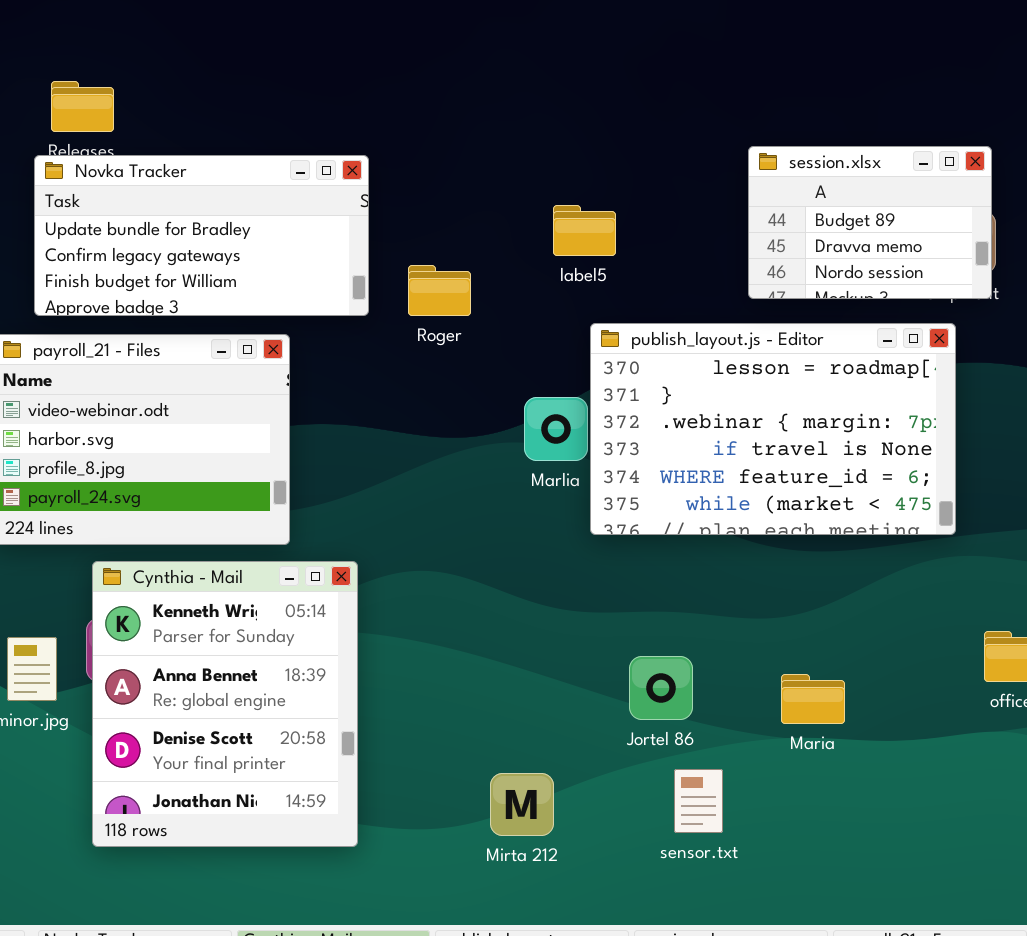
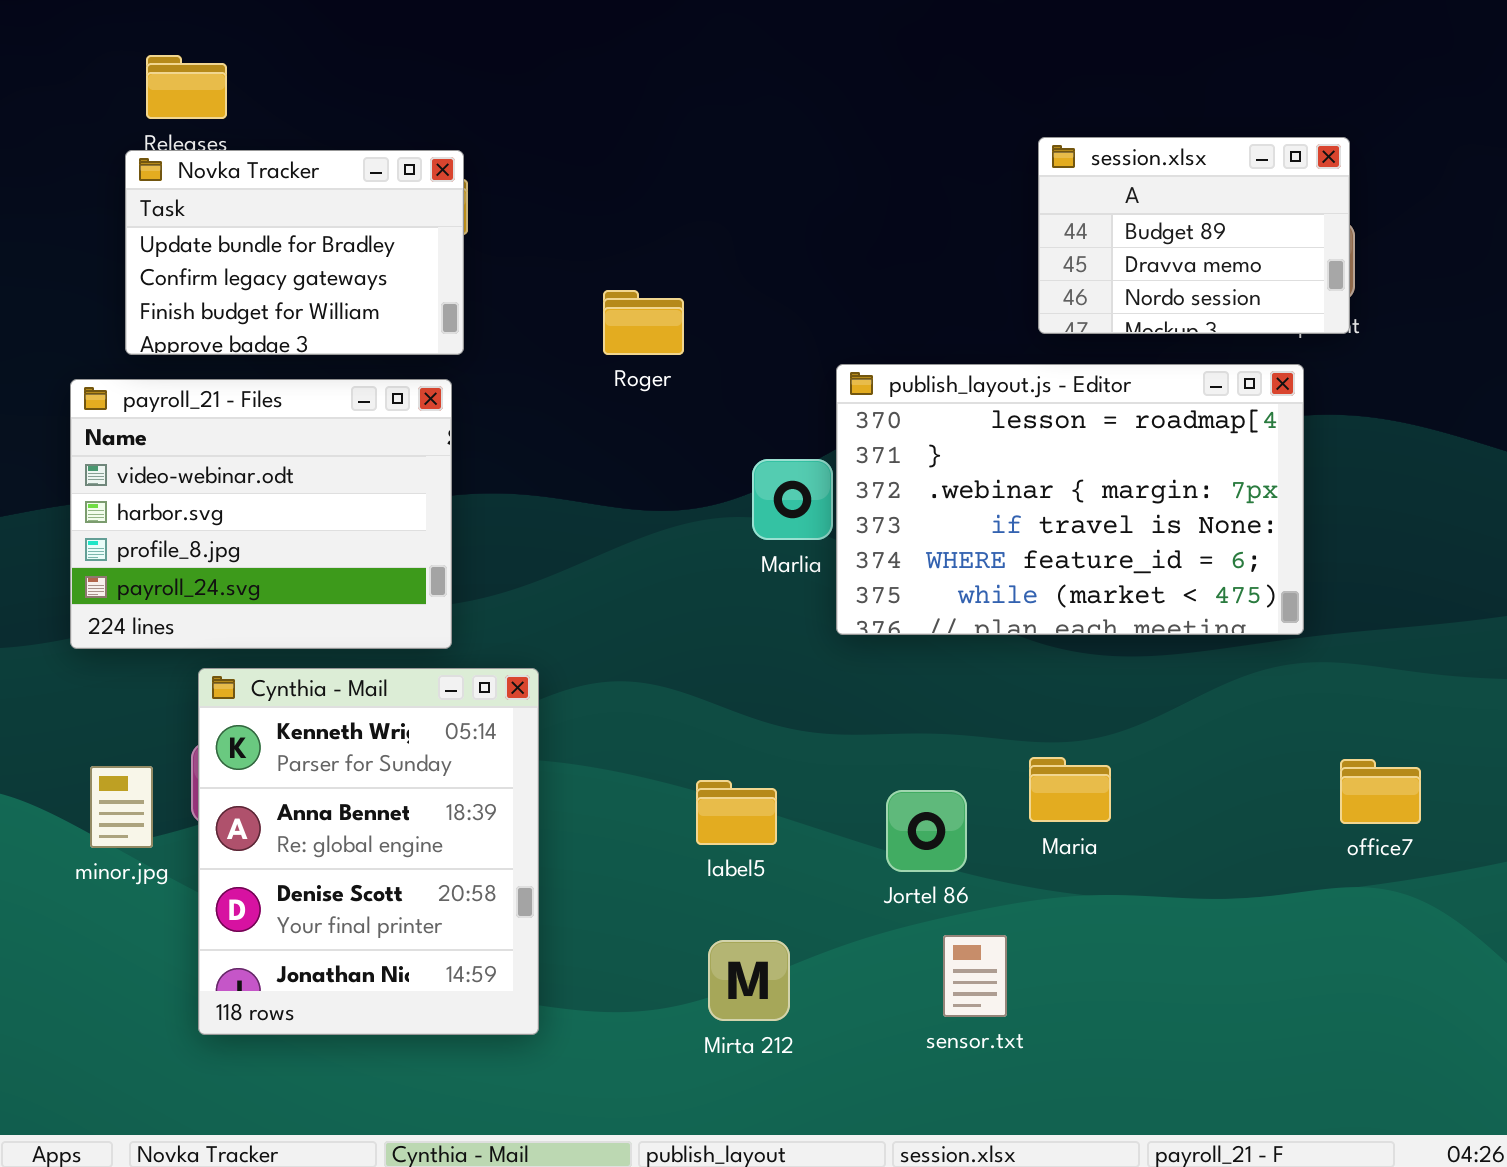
Novka Tracker: [34,155,369,316] -> [125,150,464,355], resized
label5: [553,205,616,256] -> [696,780,777,845], moved
Maria: [781,674,845,724] -> [1029,757,1111,822], moved

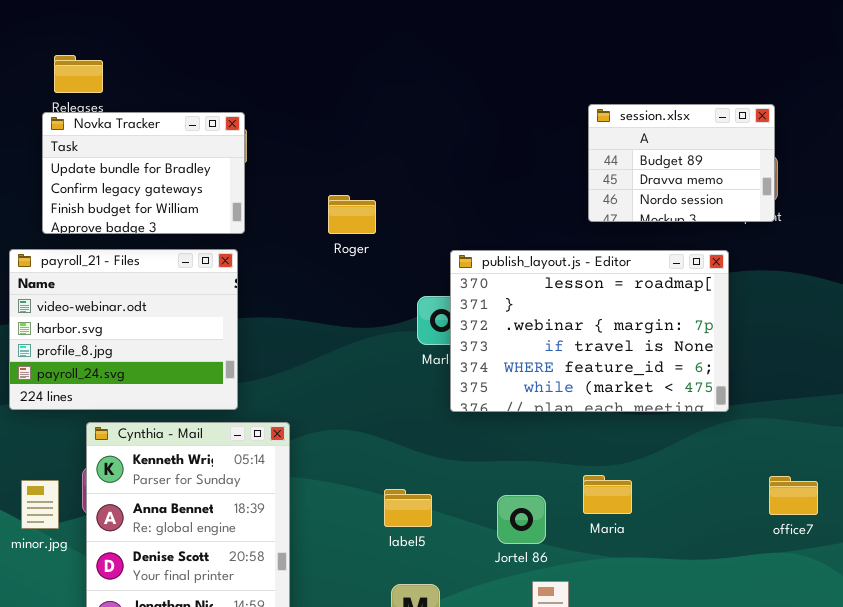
publish_layout.js - Editor: [836,364,1304,635] -> [450,250,729,412], moved

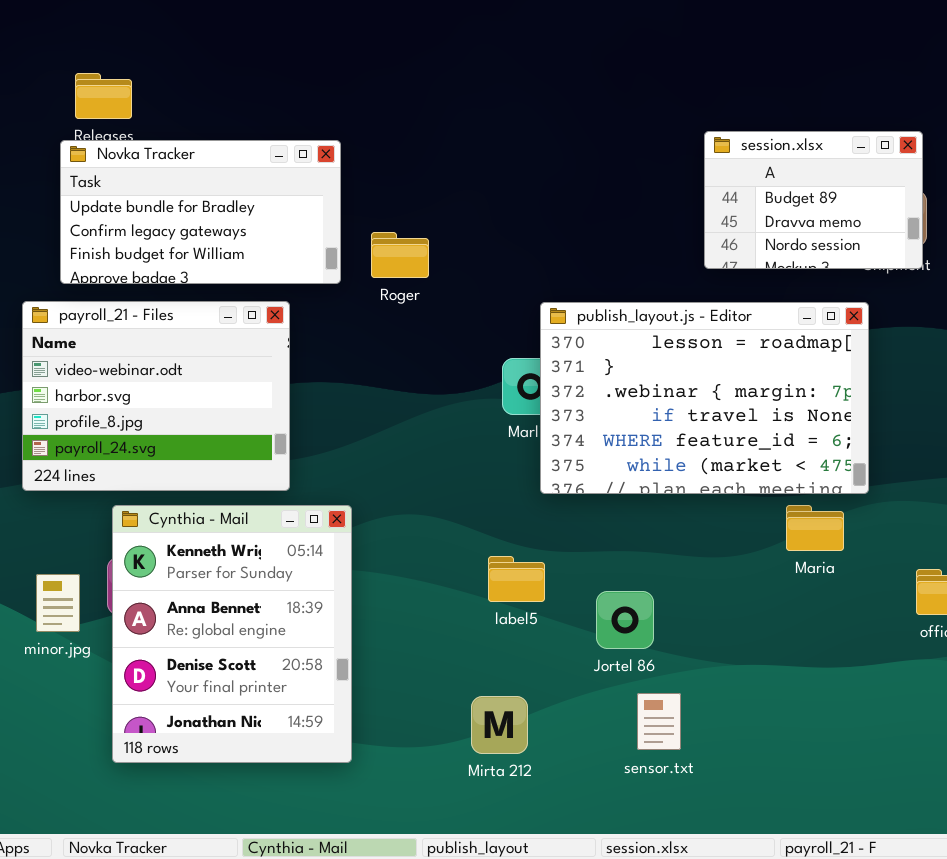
Novka Tracker: [42,112,245,234] -> [60,140,341,284], resized
Roger: [328,195,376,234] -> [371,232,429,278], moved
Maria: [583,475,632,514] -> [786,505,844,551], moved
label5: [384,489,432,527] -> [488,556,545,602], moved

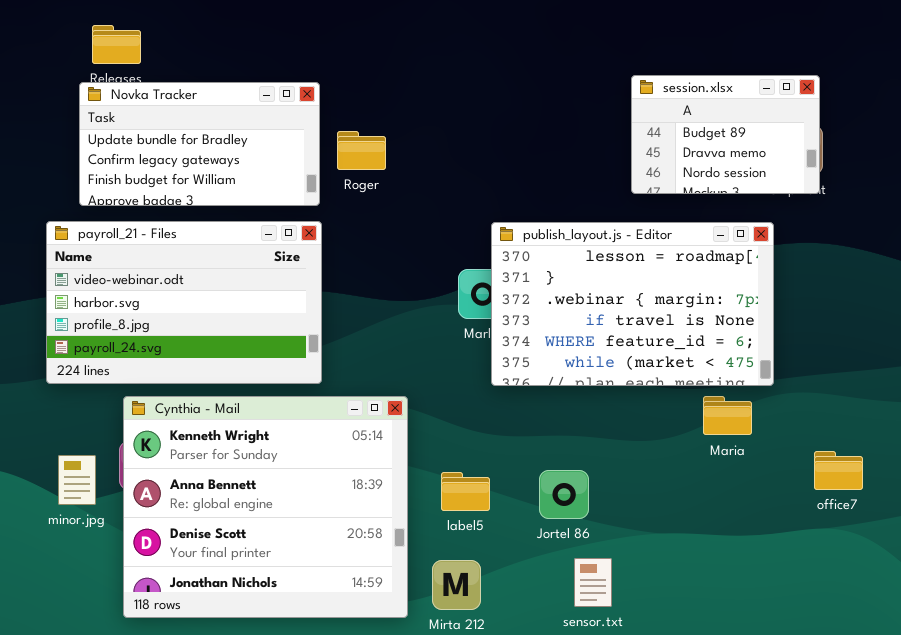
Roger: [371,232,429,278] -> [337,131,386,170], moved
payroll_21 - Files: [22,301,290,491] -> [46,221,322,384], resized
Cynthia - Mail: [112,505,352,763] -> [123,396,408,618], resized
label5: [488,556,545,602] -> [441,472,490,511], moved

